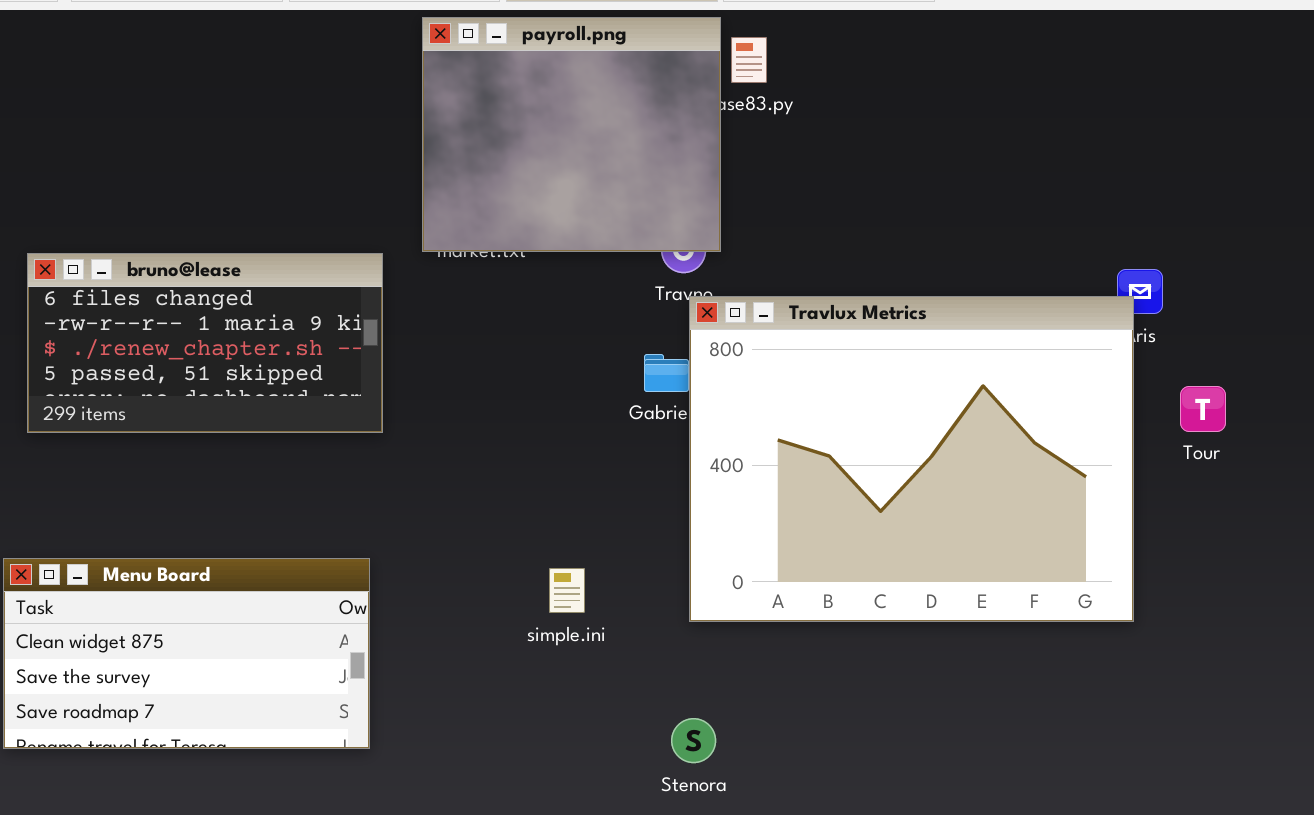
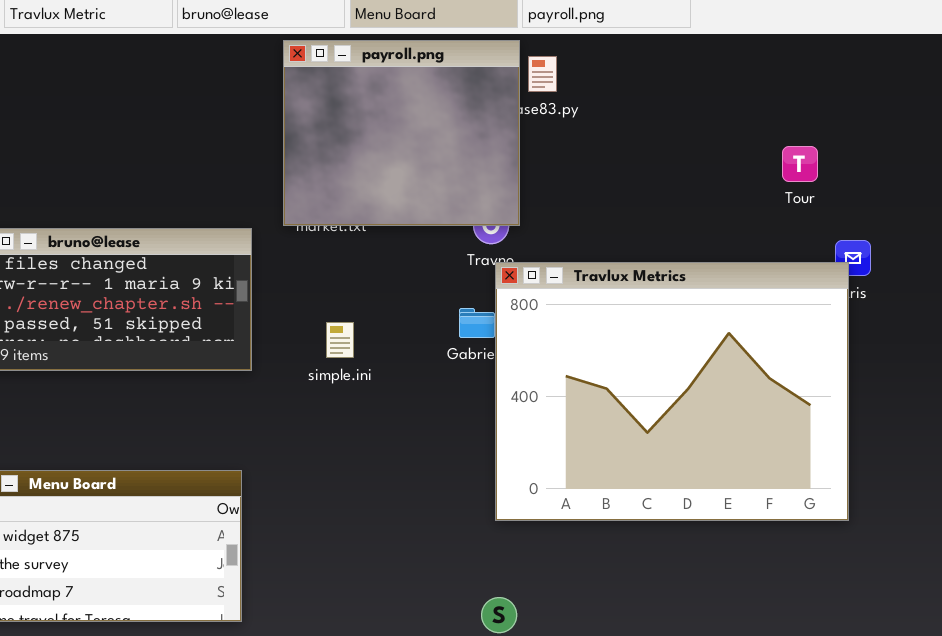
Tour: [1180,386,1226,432] -> [782,146,818,182], moved
simple.ini: [549,568,585,613] -> [326,322,354,358], moved

